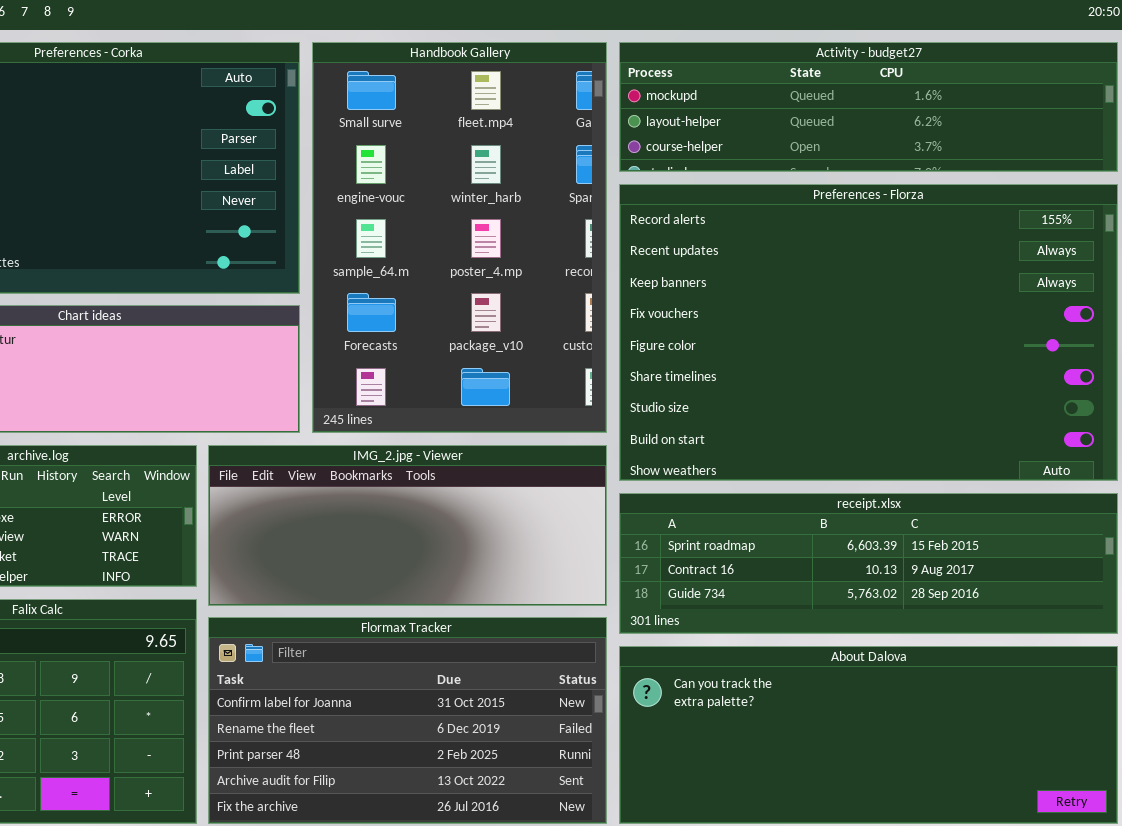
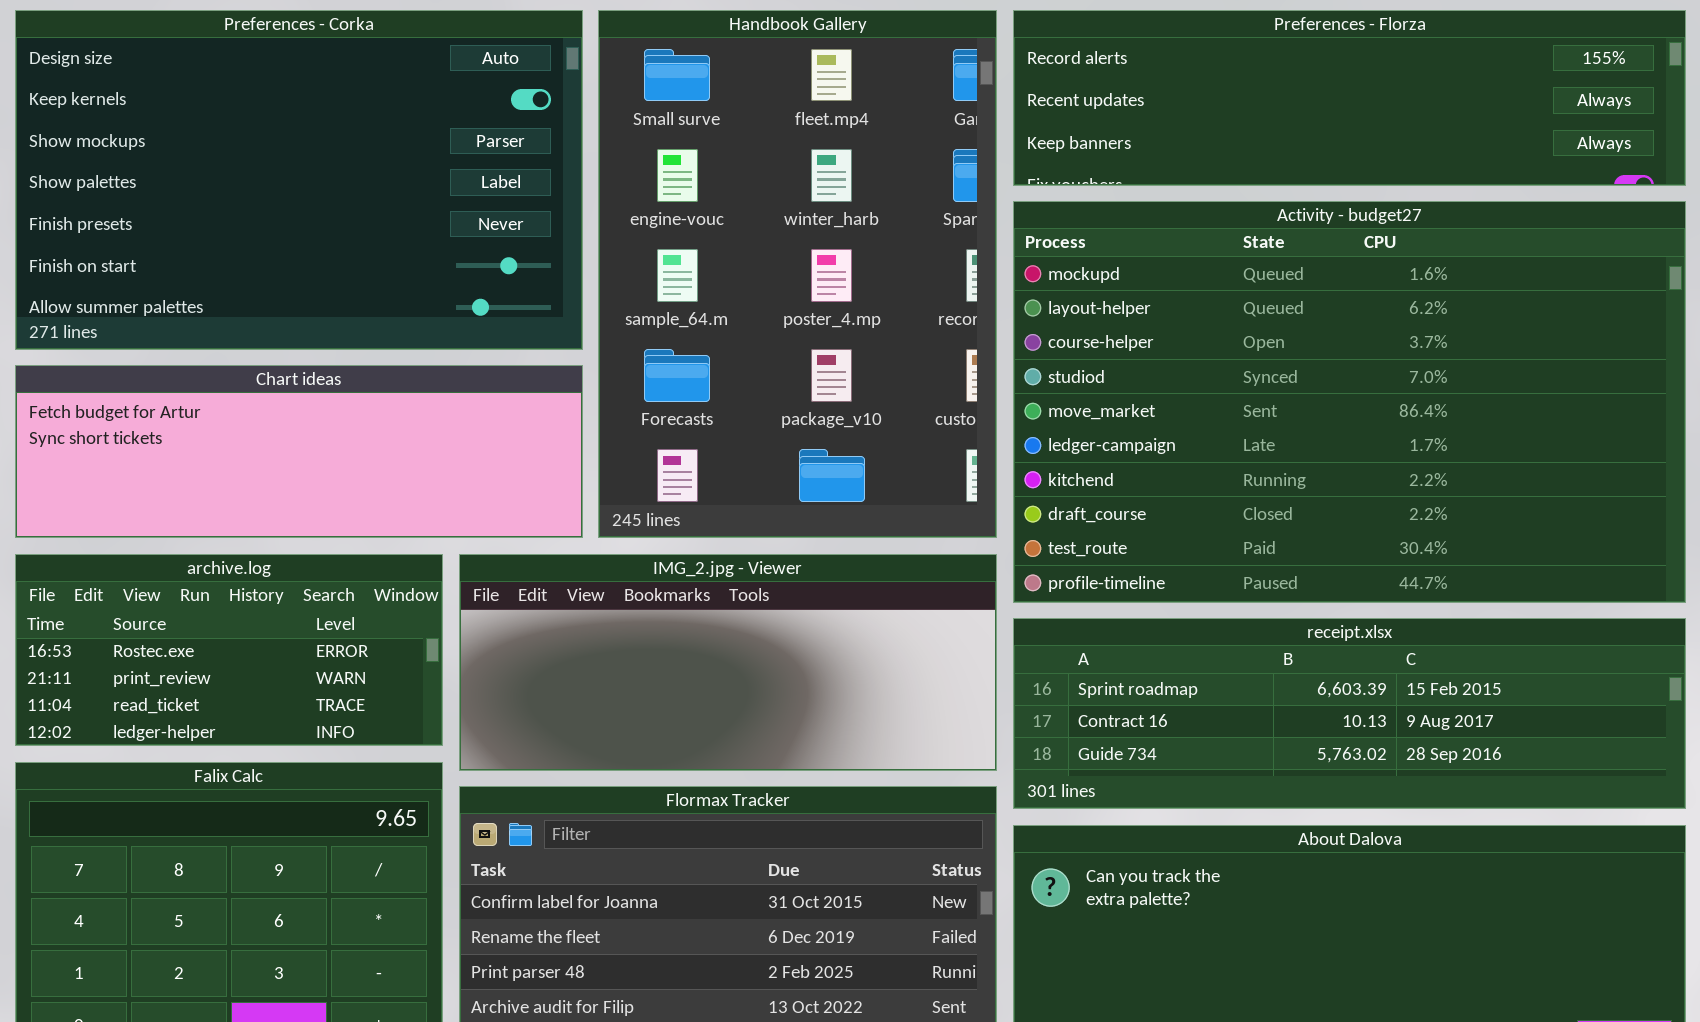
Activity - budget27: [619,42,1118,172] -> [1013,201,1686,603], moved, resized
Preferences - Florza: [619,184,1118,481] -> [1013,10,1686,186], moved, resized

